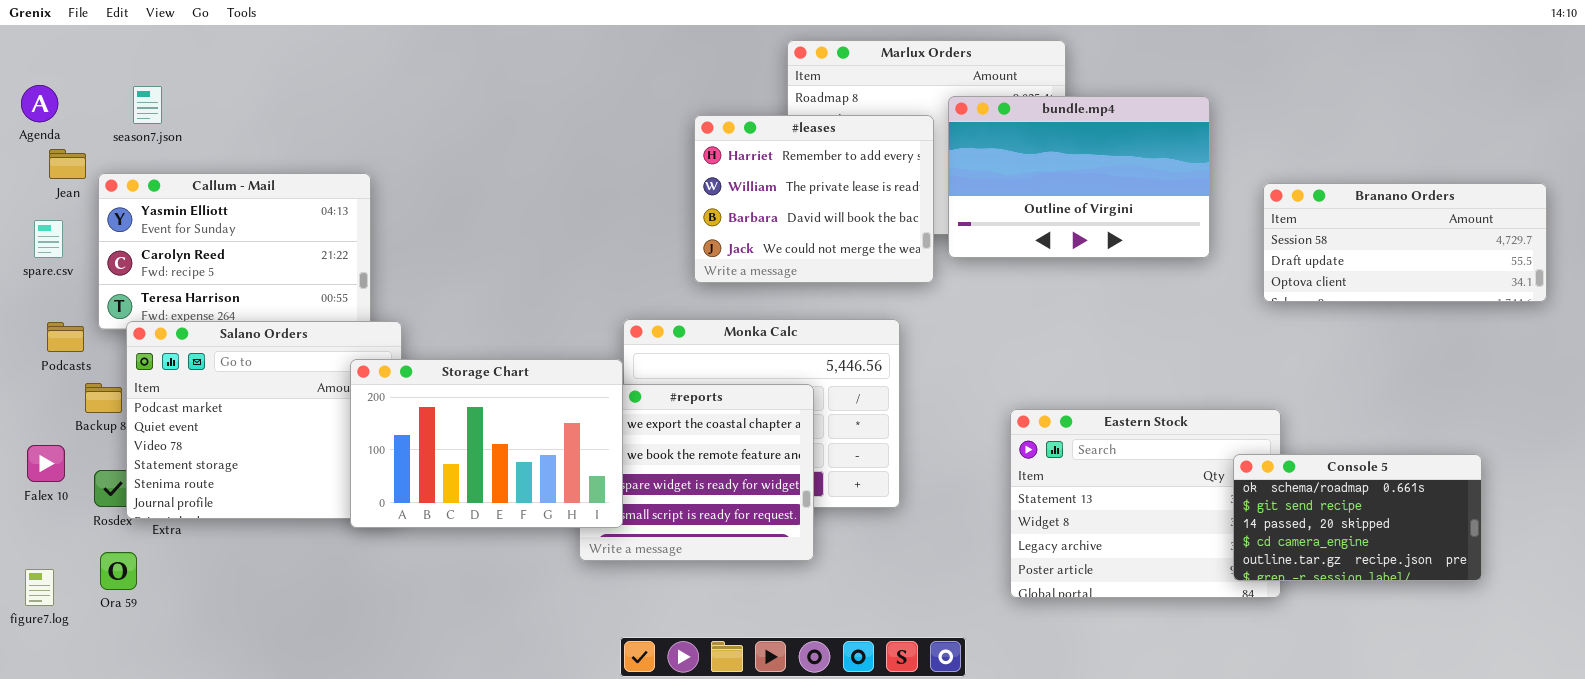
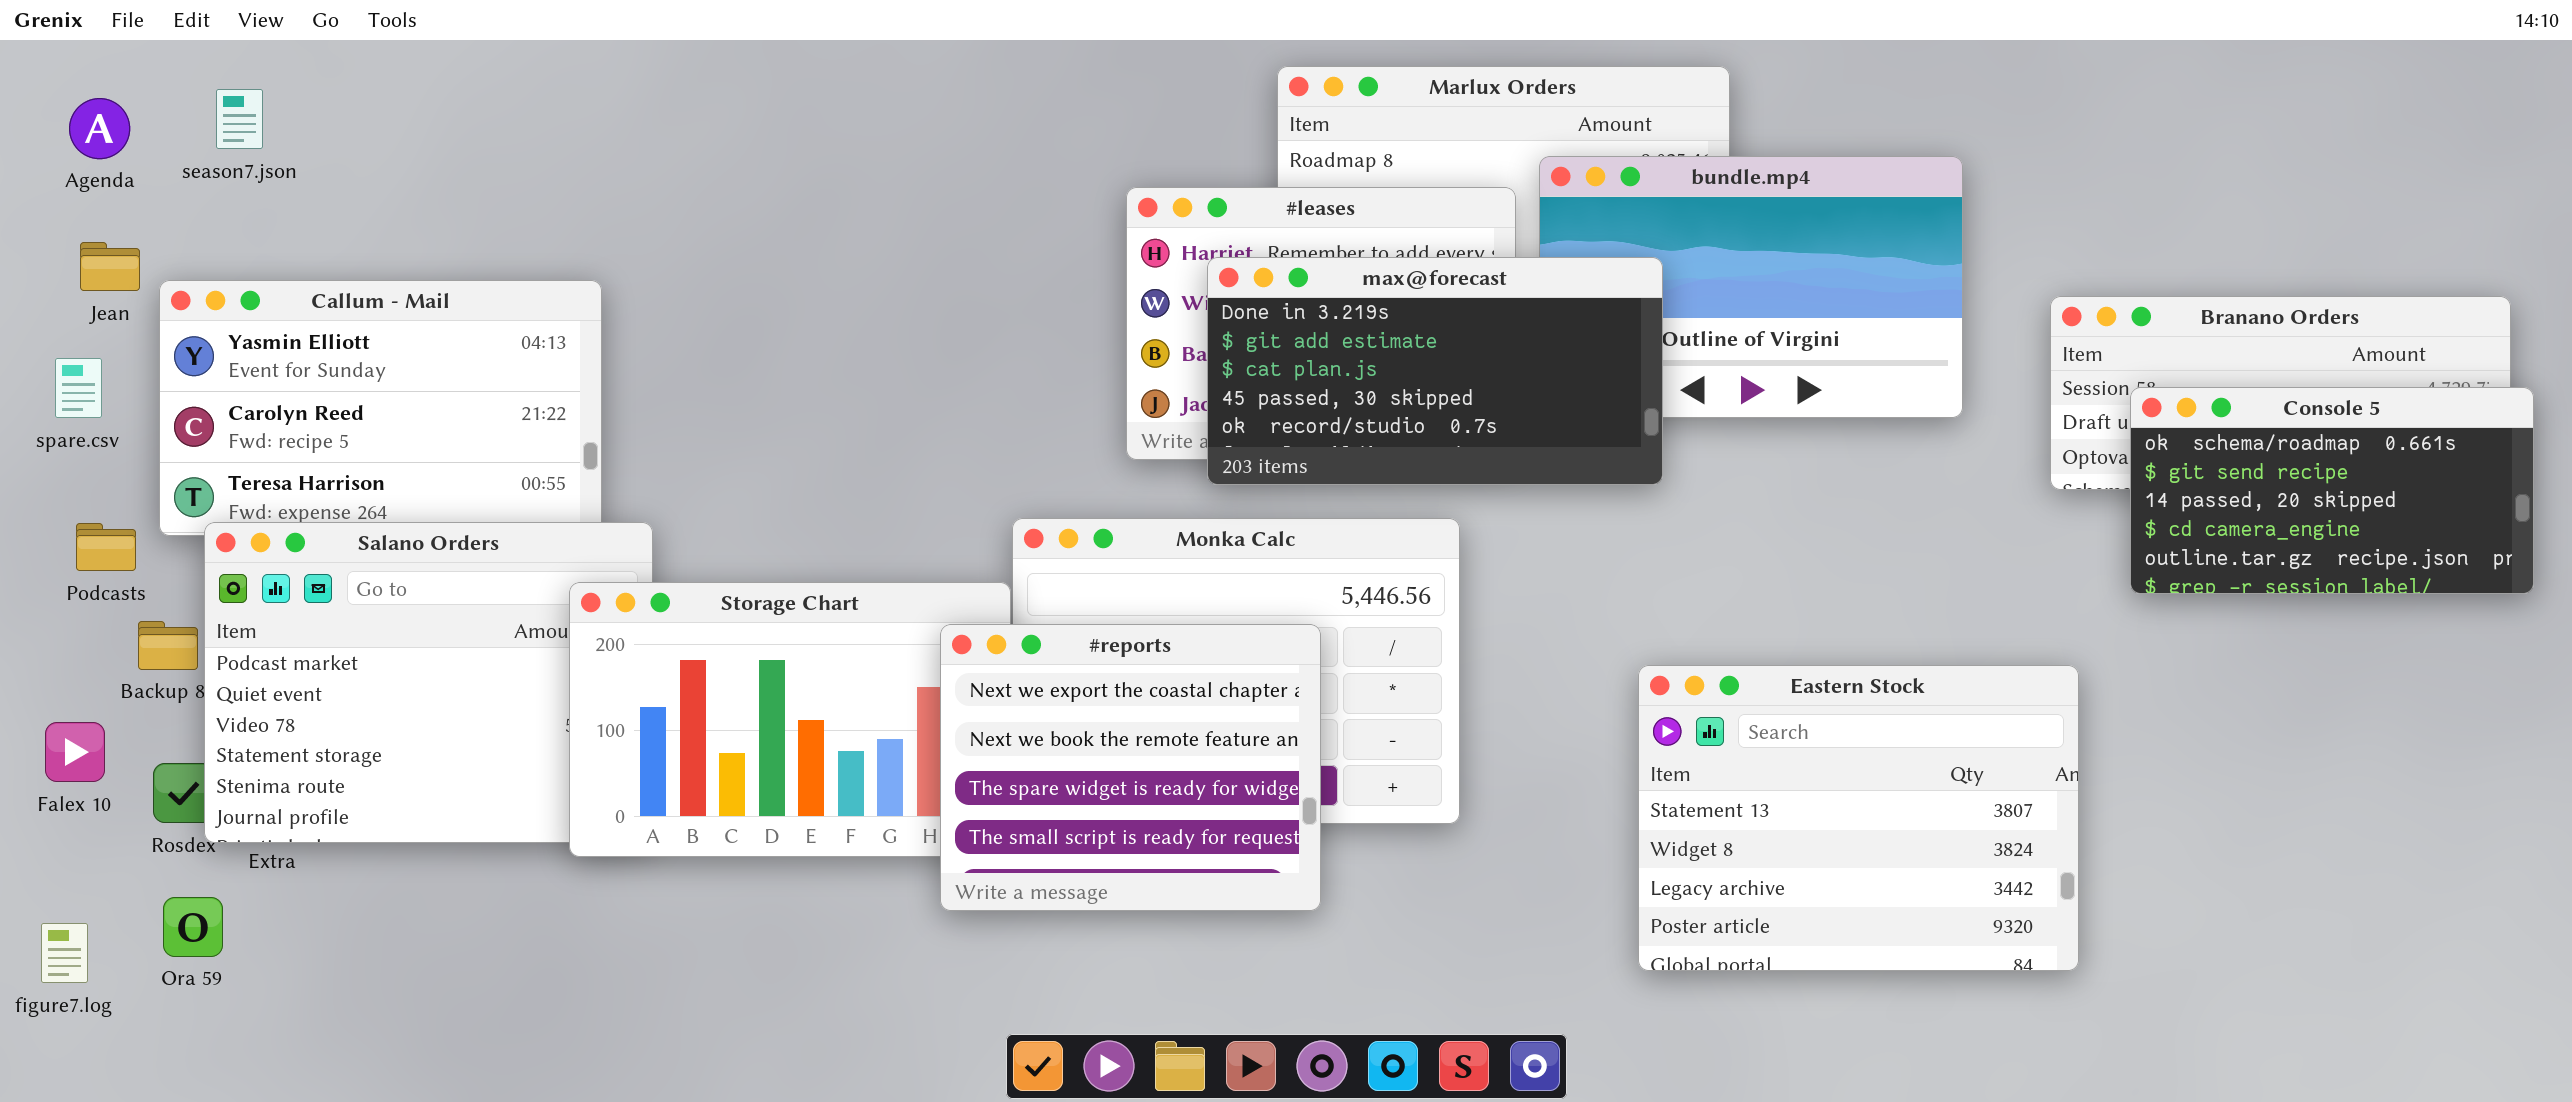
Agenda: [21,85,58,122] -> [69,98,130,159], moved
season7.json: [133,86,162,124] -> [216,89,263,149], moved
max@forecast: none -> [1207,257,1663,485], opened
#reports: [579,384,814,561] -> [940,624,1321,911], raised
Console 5: [1233,454,1482,581] -> [2130,387,2534,594], moved

